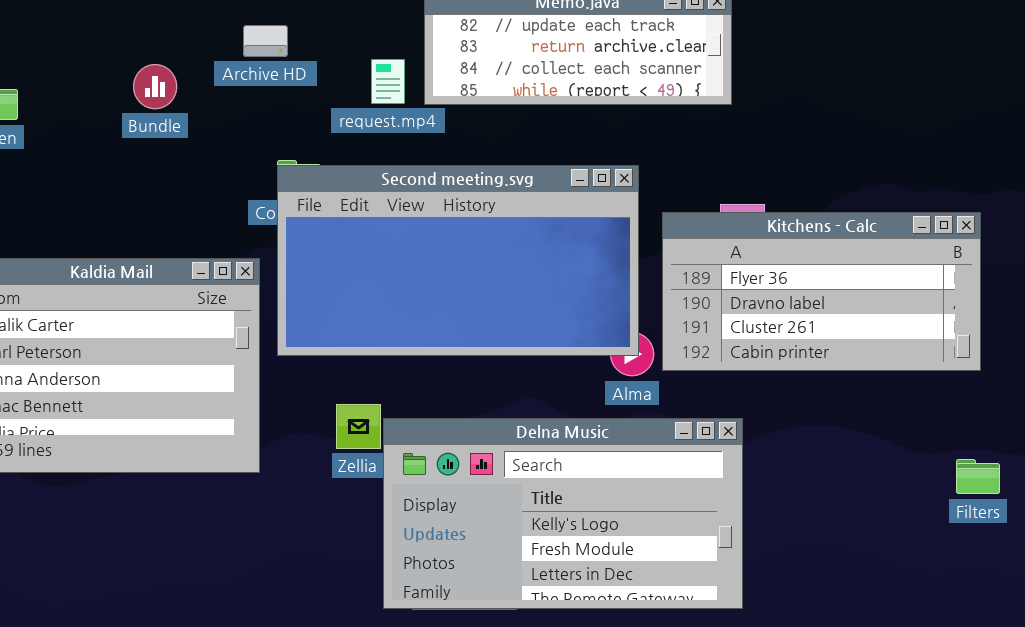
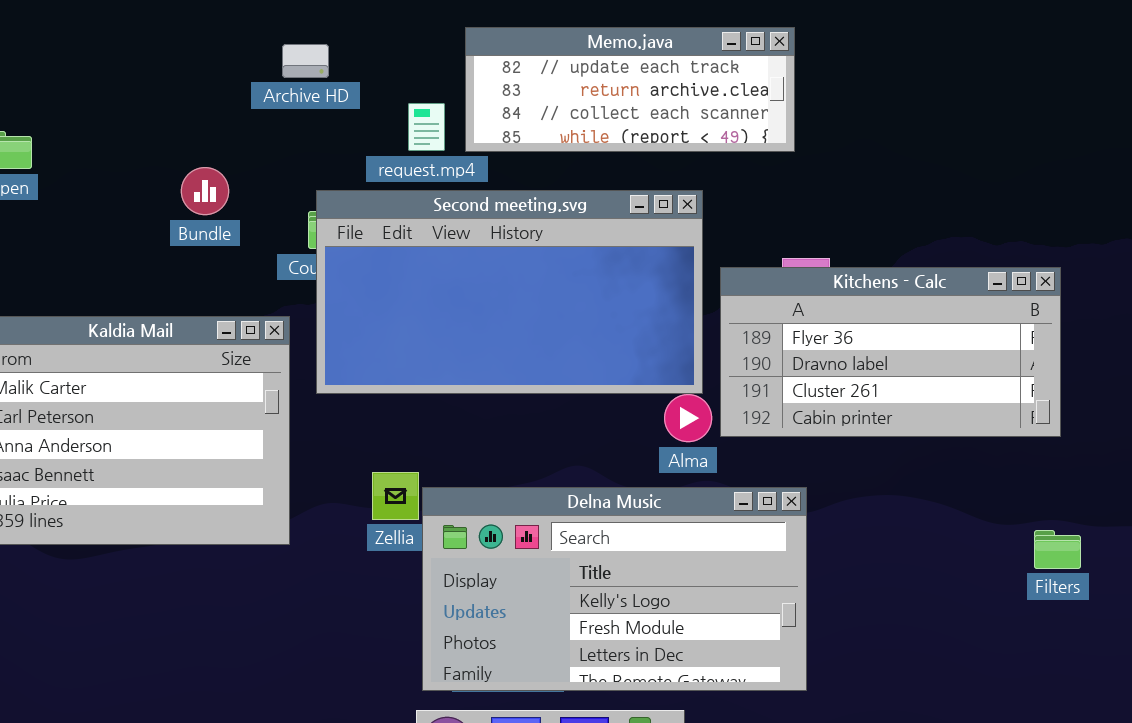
Archive HD: [243,25,288,57] -> [282,44,329,78], moved
Bundle: [133,64,177,109] -> [181,167,229,215], moved
Second meeting.svg: [277,165,639,356] -> [316,190,703,394], moved

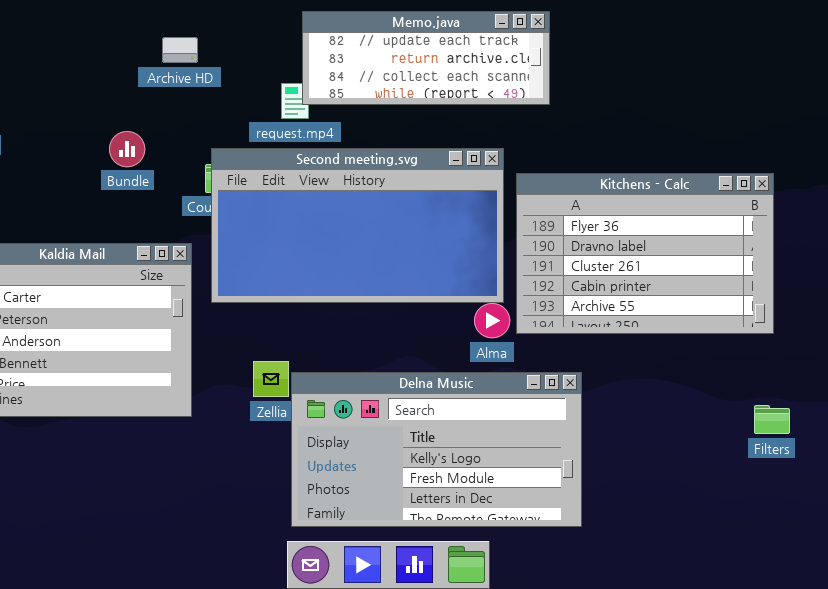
Memo.java: [465,27,795,152] -> [302,11,550,105], moved
Archive HD: [282,44,329,78] -> [162,37,198,63], moved
Kitchens - Calc: [720,267,1061,437] -> [516,173,774,334], resized

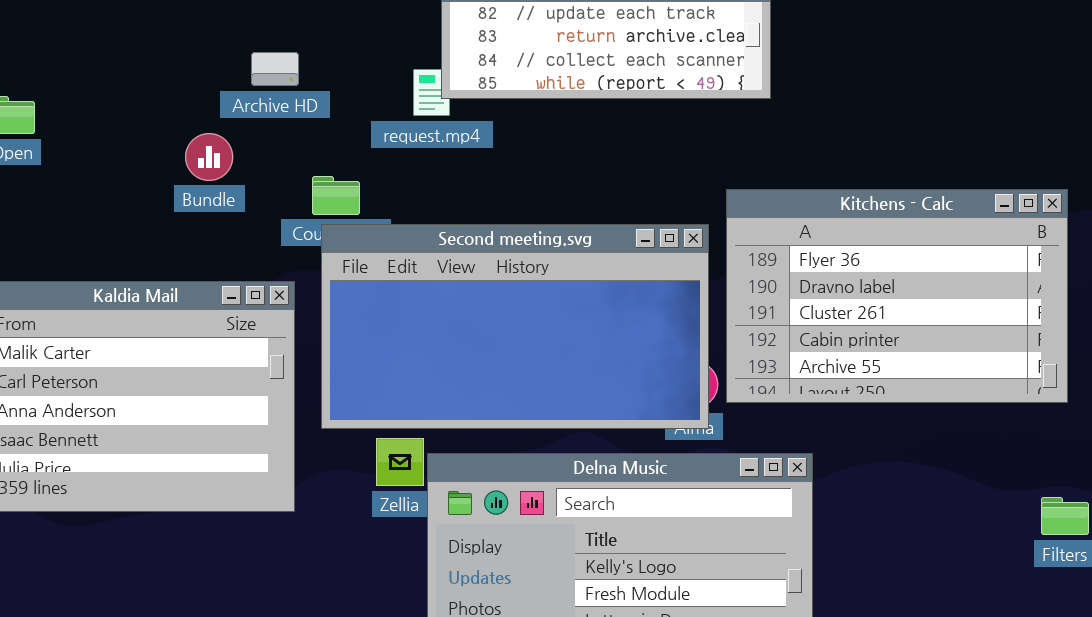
Archive HD: [162,37,198,63] -> [251,52,299,86], moved
Second meeting.svg: [211,148,504,303] -> [321,224,709,429], moved

